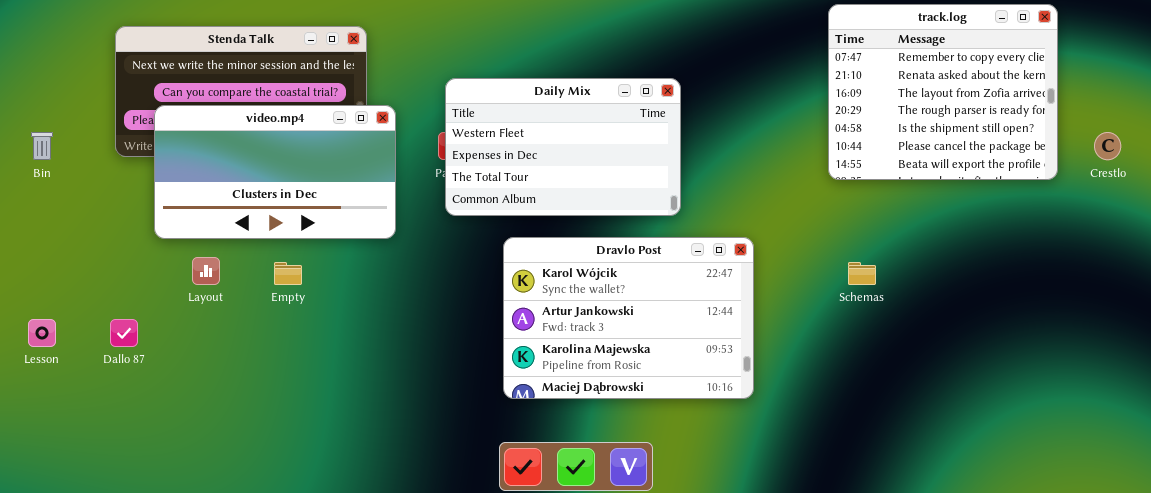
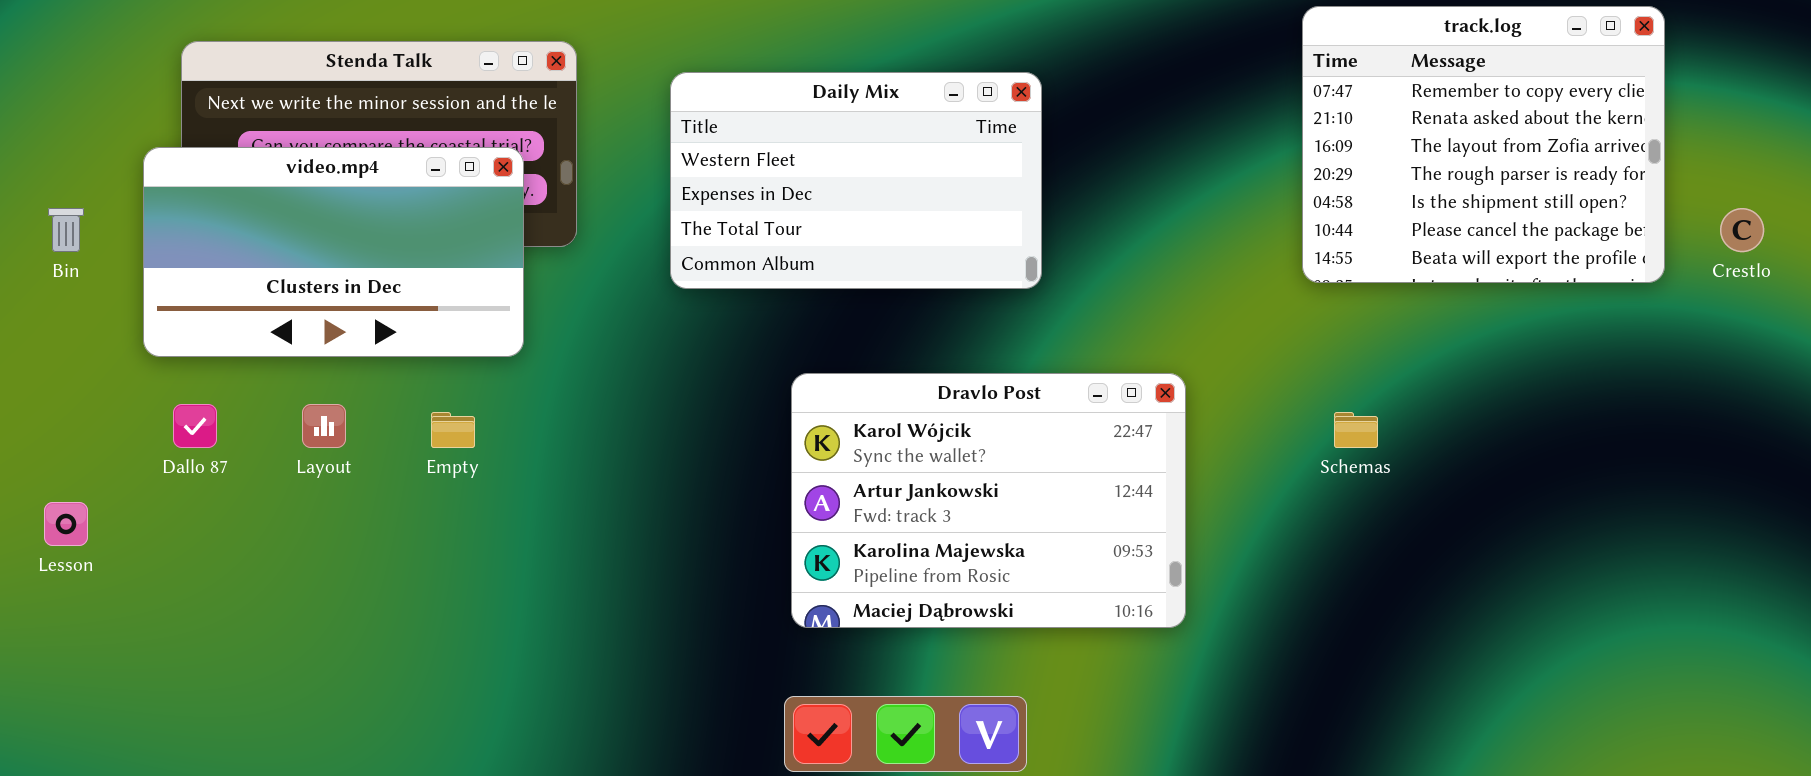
Daily Mix: [445,78,681,216] -> [670,72,1042,289], moved
video.mp4: [154,105,396,239] -> [143,147,524,357], moved
Dallo 87: [110,319,138,347] -> [173,404,217,448], moved

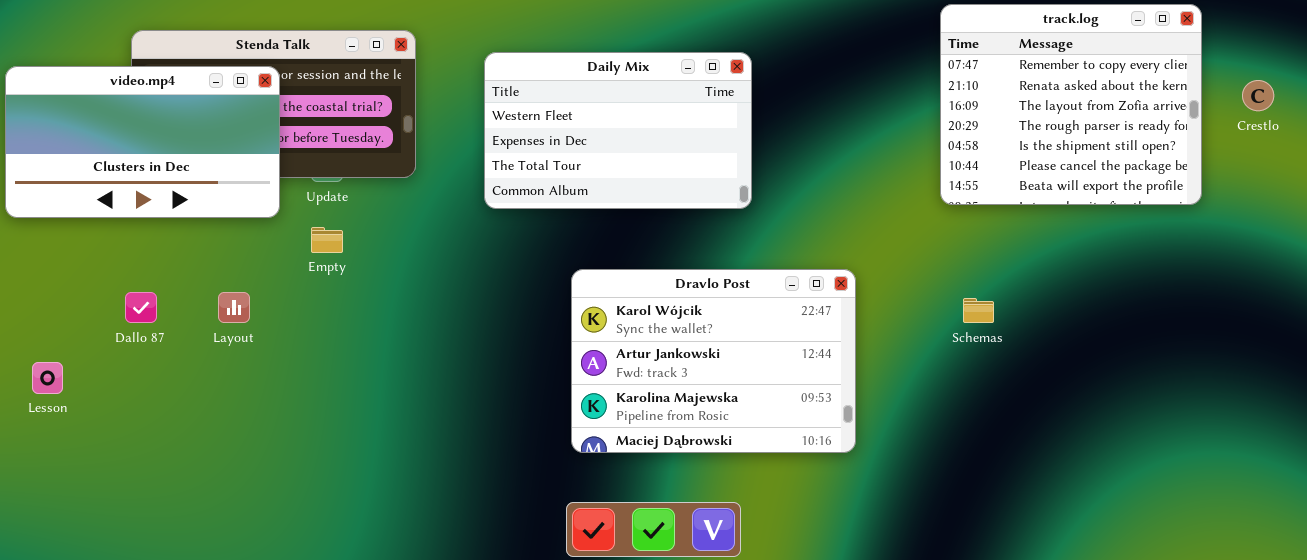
video.mp4: [143,147,524,357] -> [5,66,280,218], moved
Crestlo: [1720,208,1764,252] -> [1242,80,1274,111], moved
Empty: [431,412,475,448] -> [311,227,343,253], moved

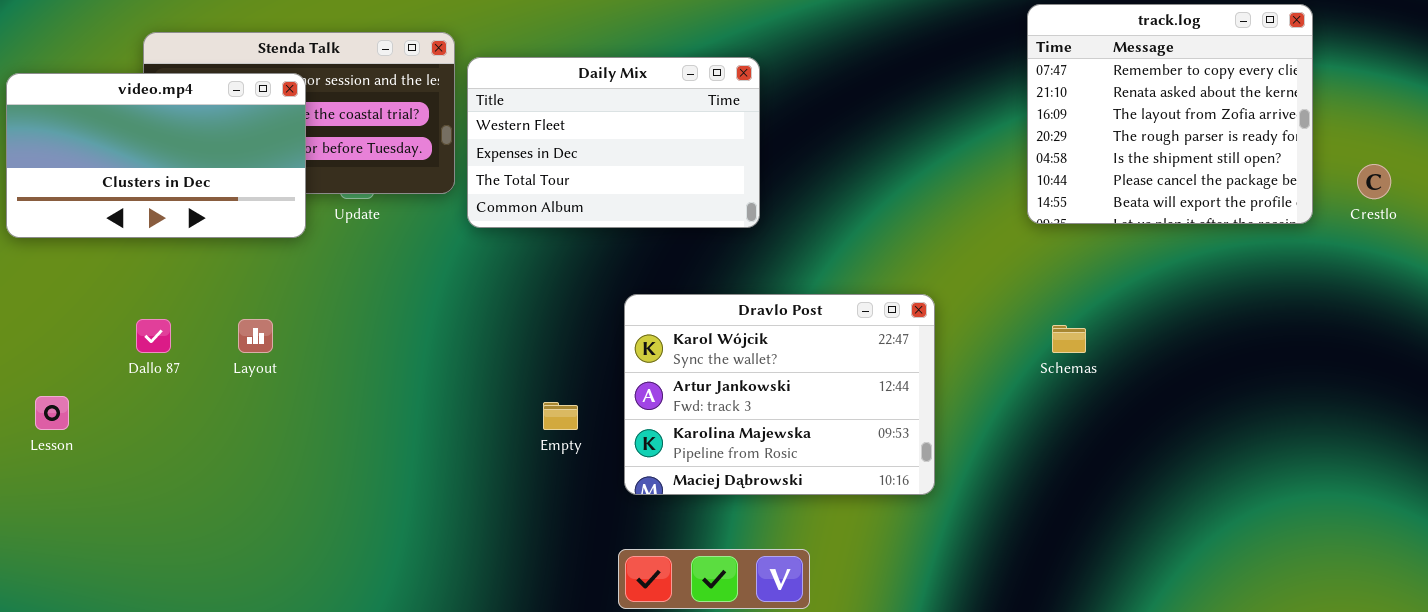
Daily Mix: [484,52,752,209] -> [467,57,760,228], moved
Crestlo: [1242,80,1274,111] -> [1357,164,1391,199], moved
Empty: [311,227,343,253] -> [543,402,578,430], moved

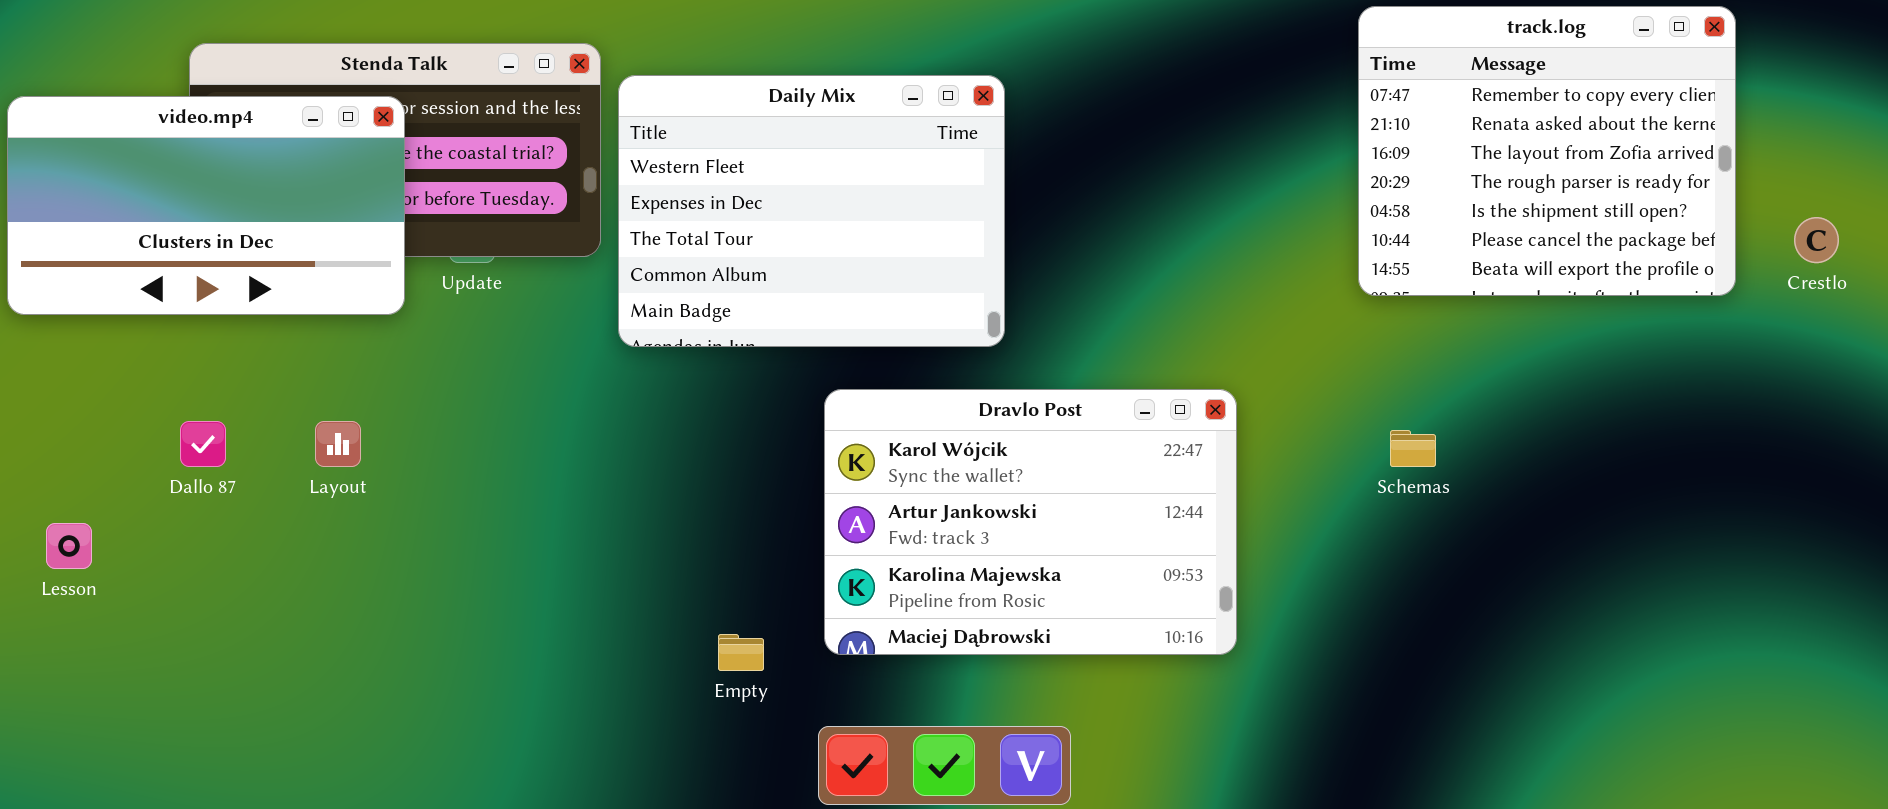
Daily Mix: [467,57,760,228] -> [618,75,1005,347], resized
Empty: [543,402,578,430] -> [718,634,764,671], moved

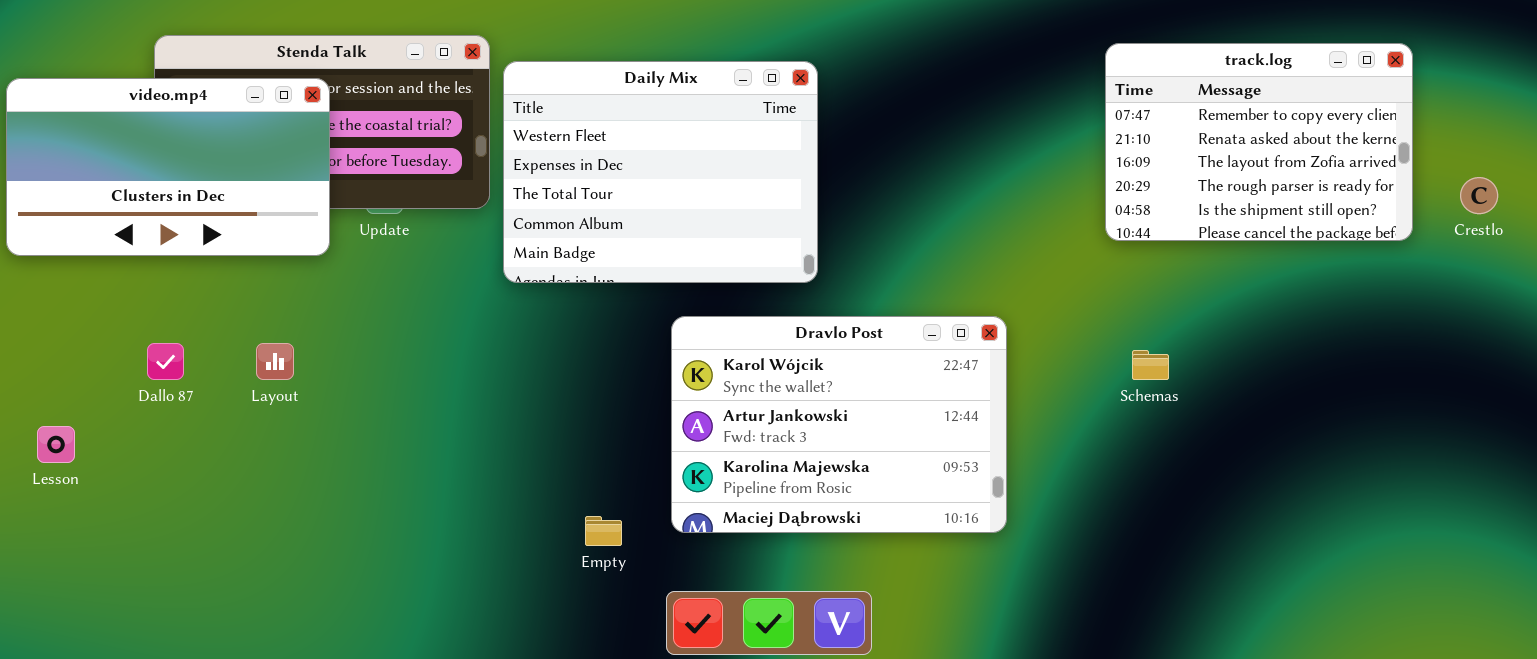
track.log: [1358,6,1736,296] -> [1105,43,1413,241], resized

